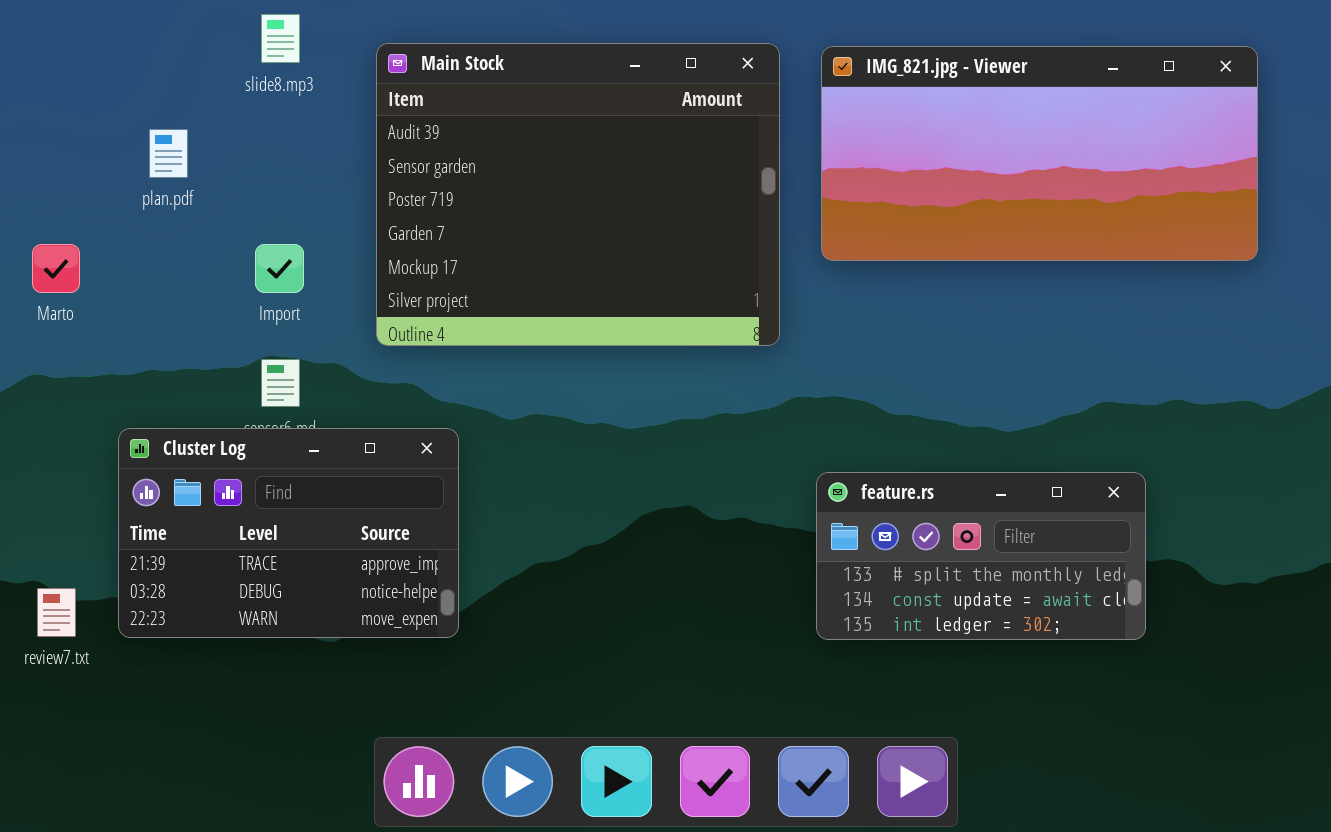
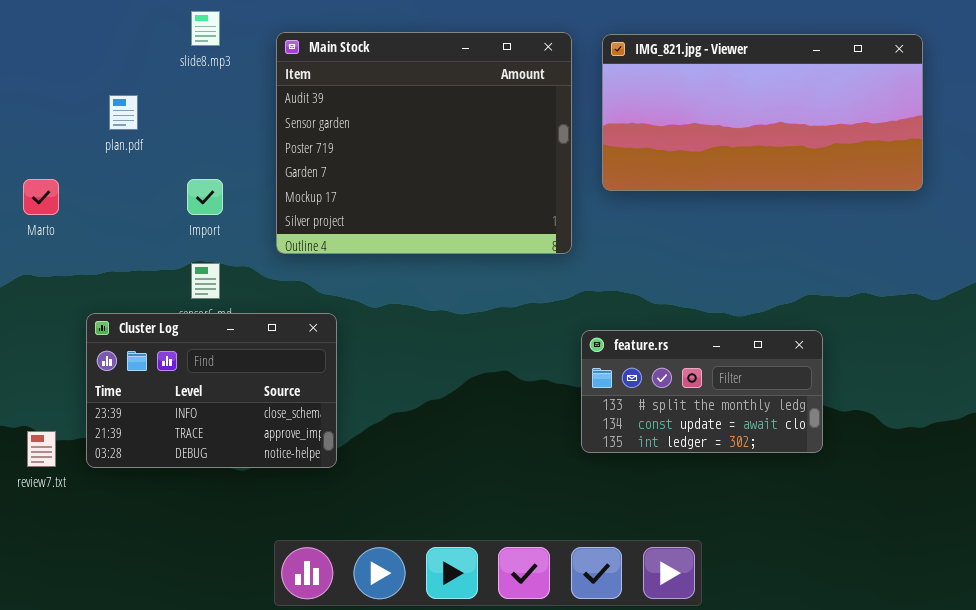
Cluster Log: [118,428,459,638] -> [86,313,337,468], scrolled up 1 row
feature.rs: [816,472,1146,640] -> [581,330,823,453], moved

